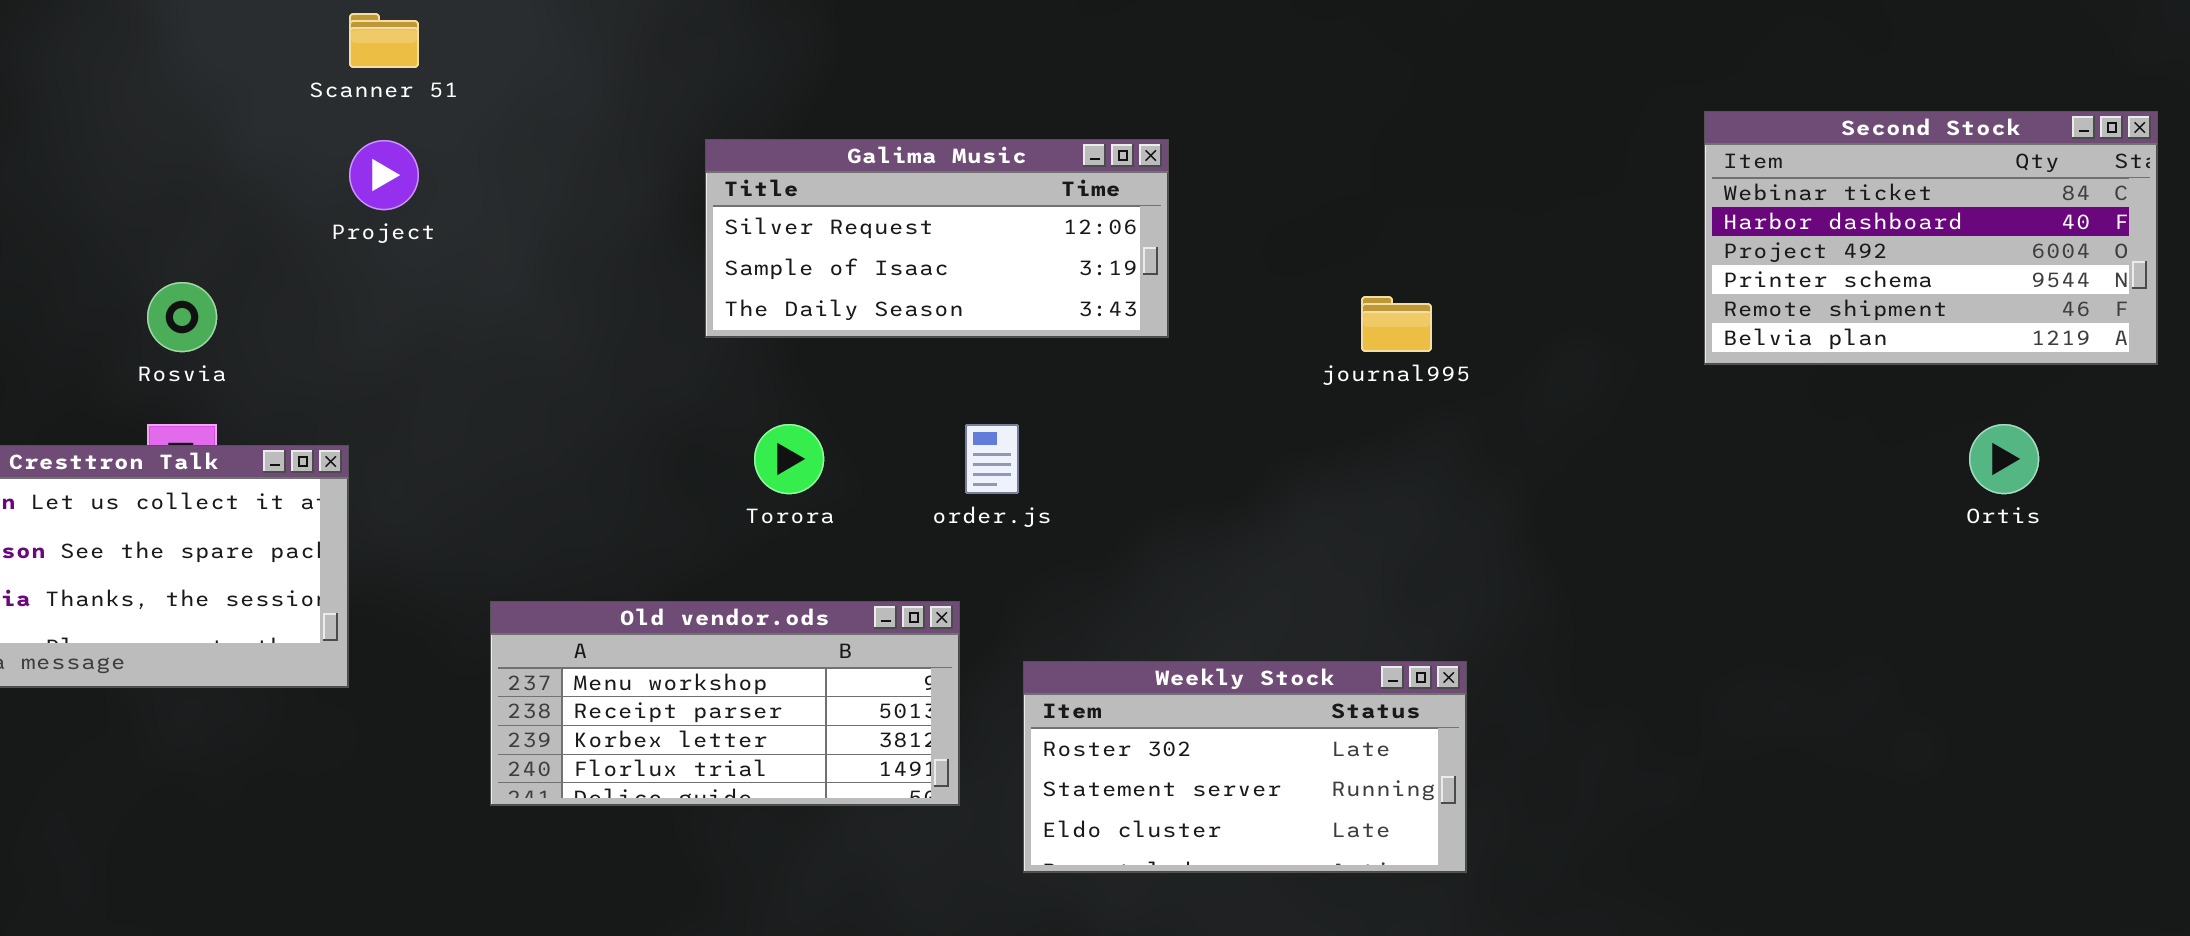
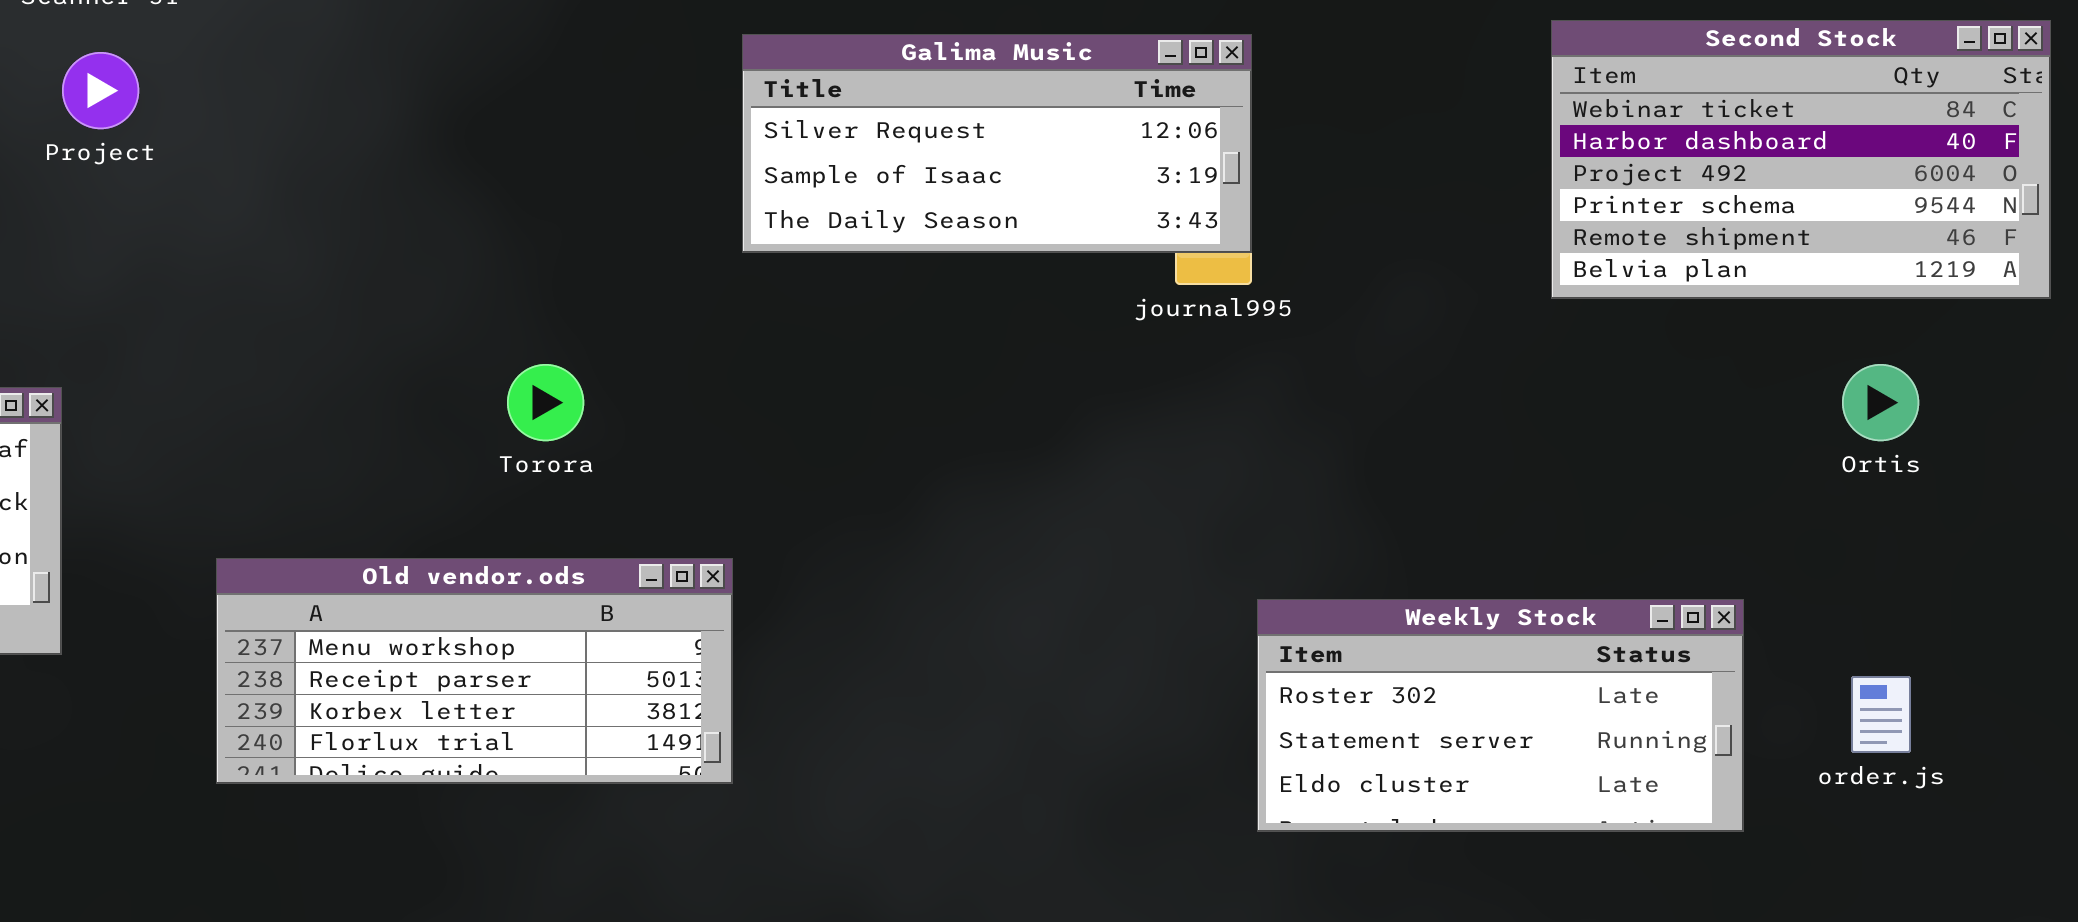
Galima Music: [705,139,1169,338] -> [742,34,1252,253], moved
order.js: [965,424,1019,494] -> [1851,676,1911,753], moved
Weekly Stock: [1023,661,1467,873] -> [1257,599,1744,832], moved

